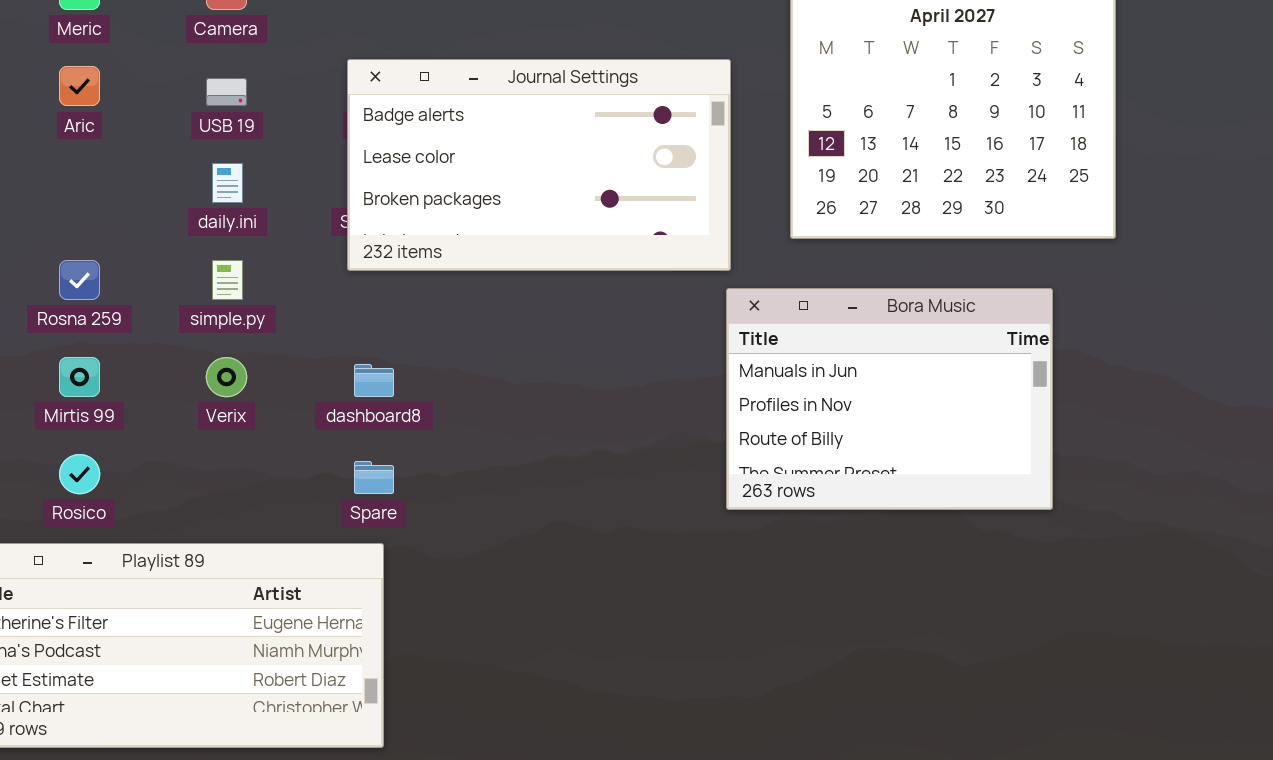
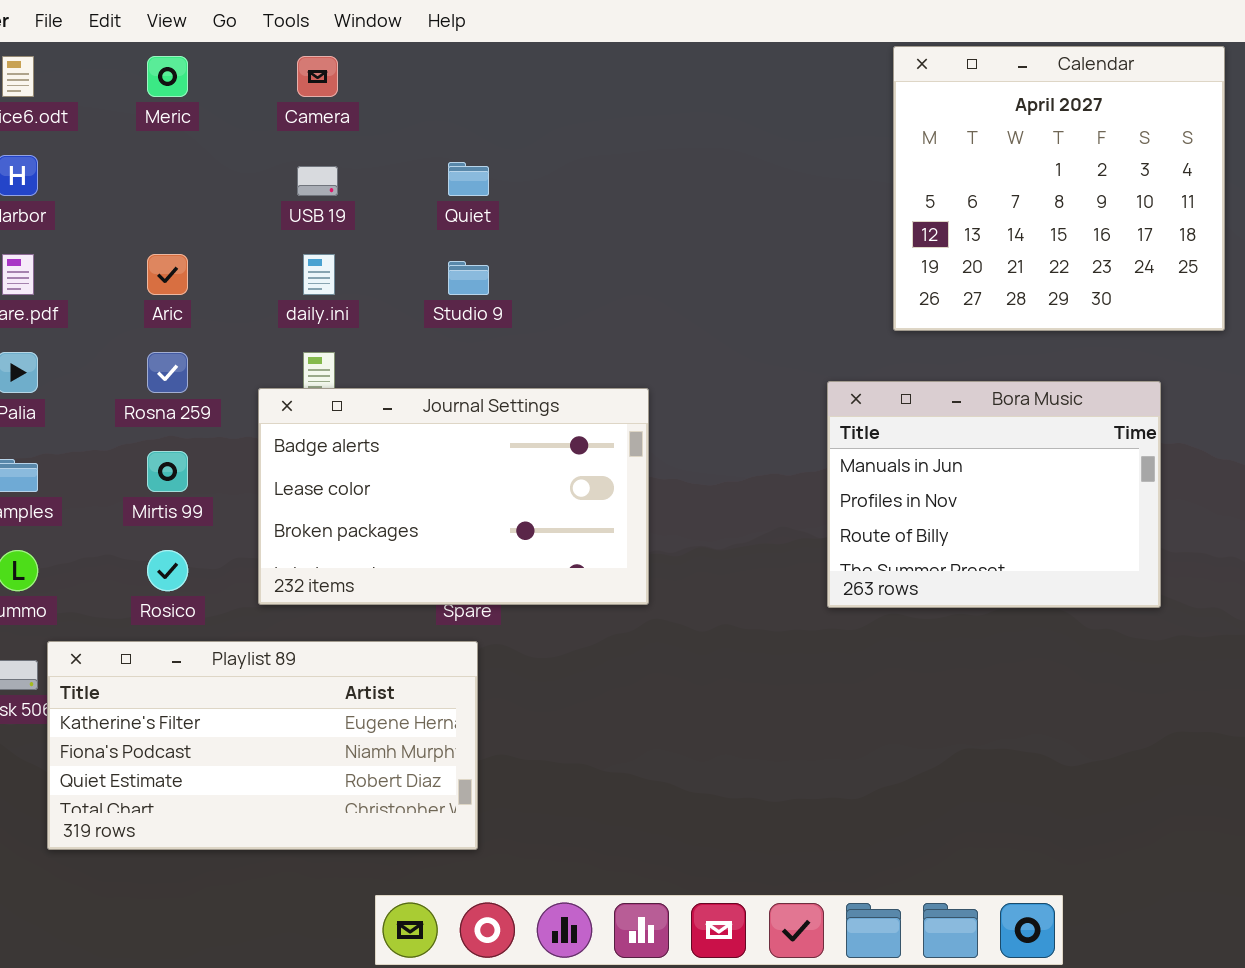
Journal Settings: [347,59,731,271] -> [258,388,649,605], moved
Aric: [59,66,100,106] -> [147,254,188,295], moved

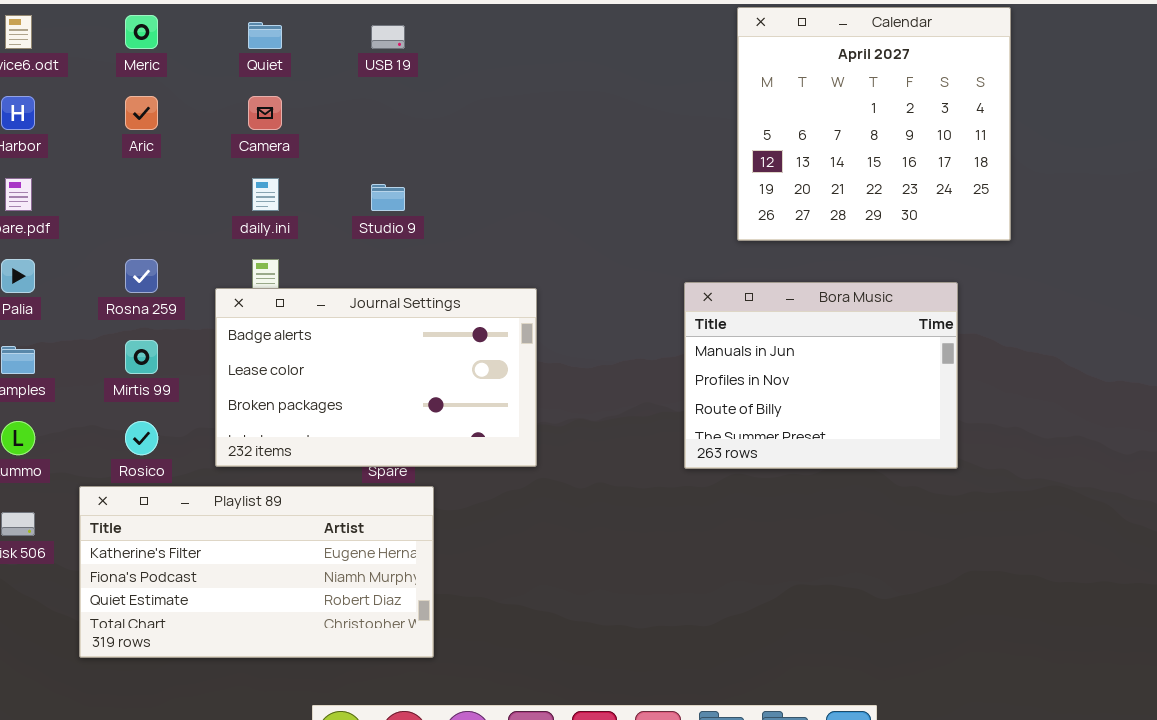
Camera: [297,56,338,97] -> [248,96,282,130], moved
Quiet: [448,162,489,196] -> [248,22,282,49], moved
USB 19: [297,166,338,196] -> [371,25,405,49], moved
Aric: [147,254,188,295] -> [125,96,158,130], moved
Playlist 89: [47,641,478,850] -> [79,486,434,658], moved

